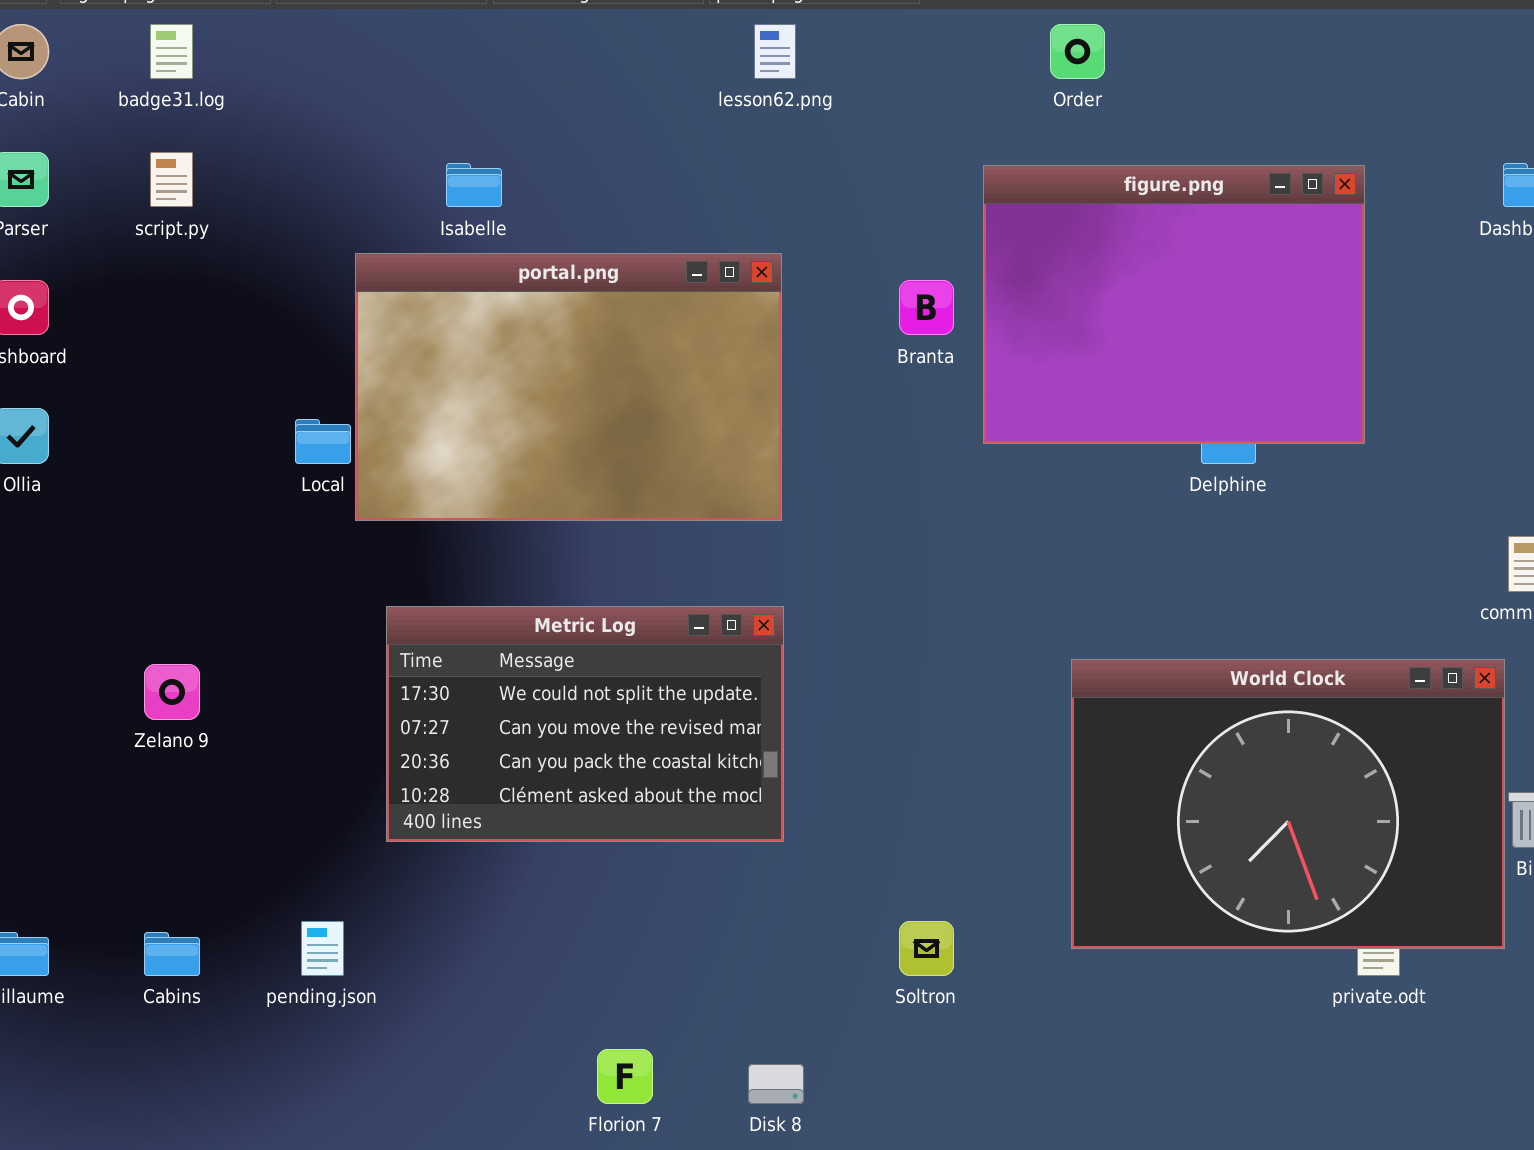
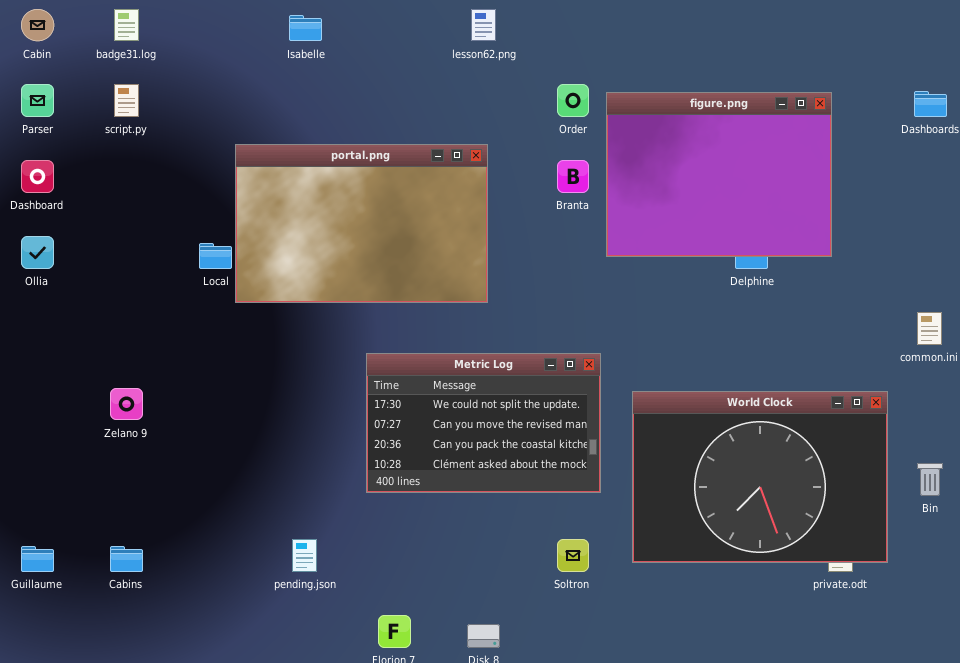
Order: [1050,24,1105,79] -> [557,84,589,117], moved
Isabelle: [446,163,502,207] -> [289,15,322,41], moved
Metric Log: [386,606,784,842] -> [366,353,601,493], moved
World Clock: [1071,659,1505,949] -> [632,391,888,563], moved
pending.json: [301,921,344,976] -> [292,539,317,572], moved

